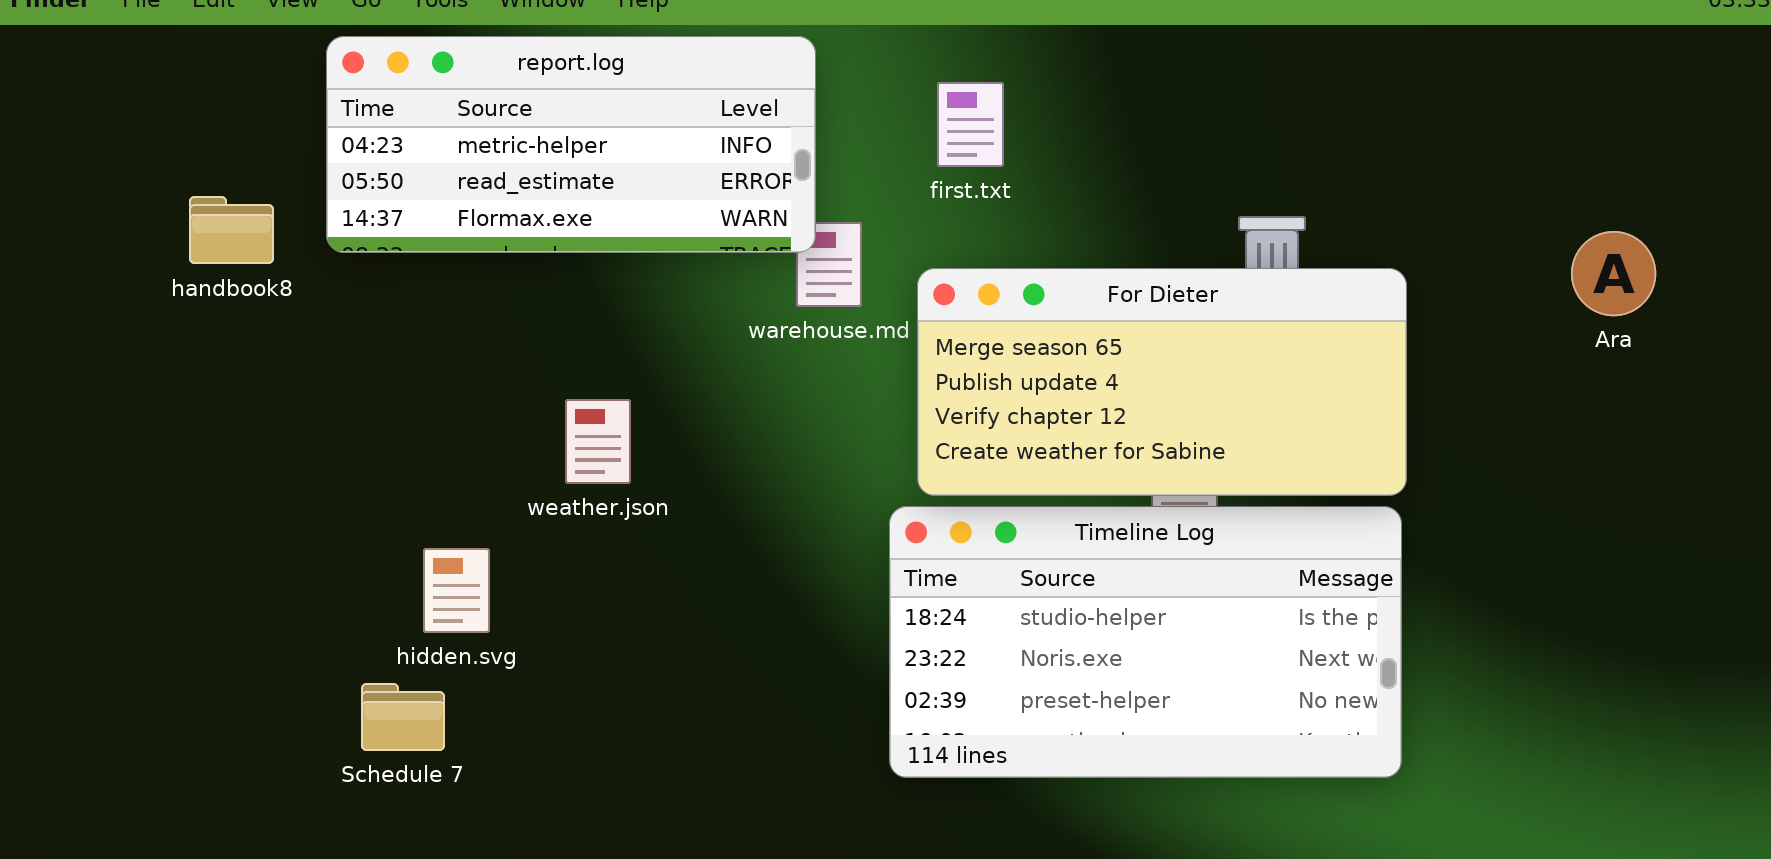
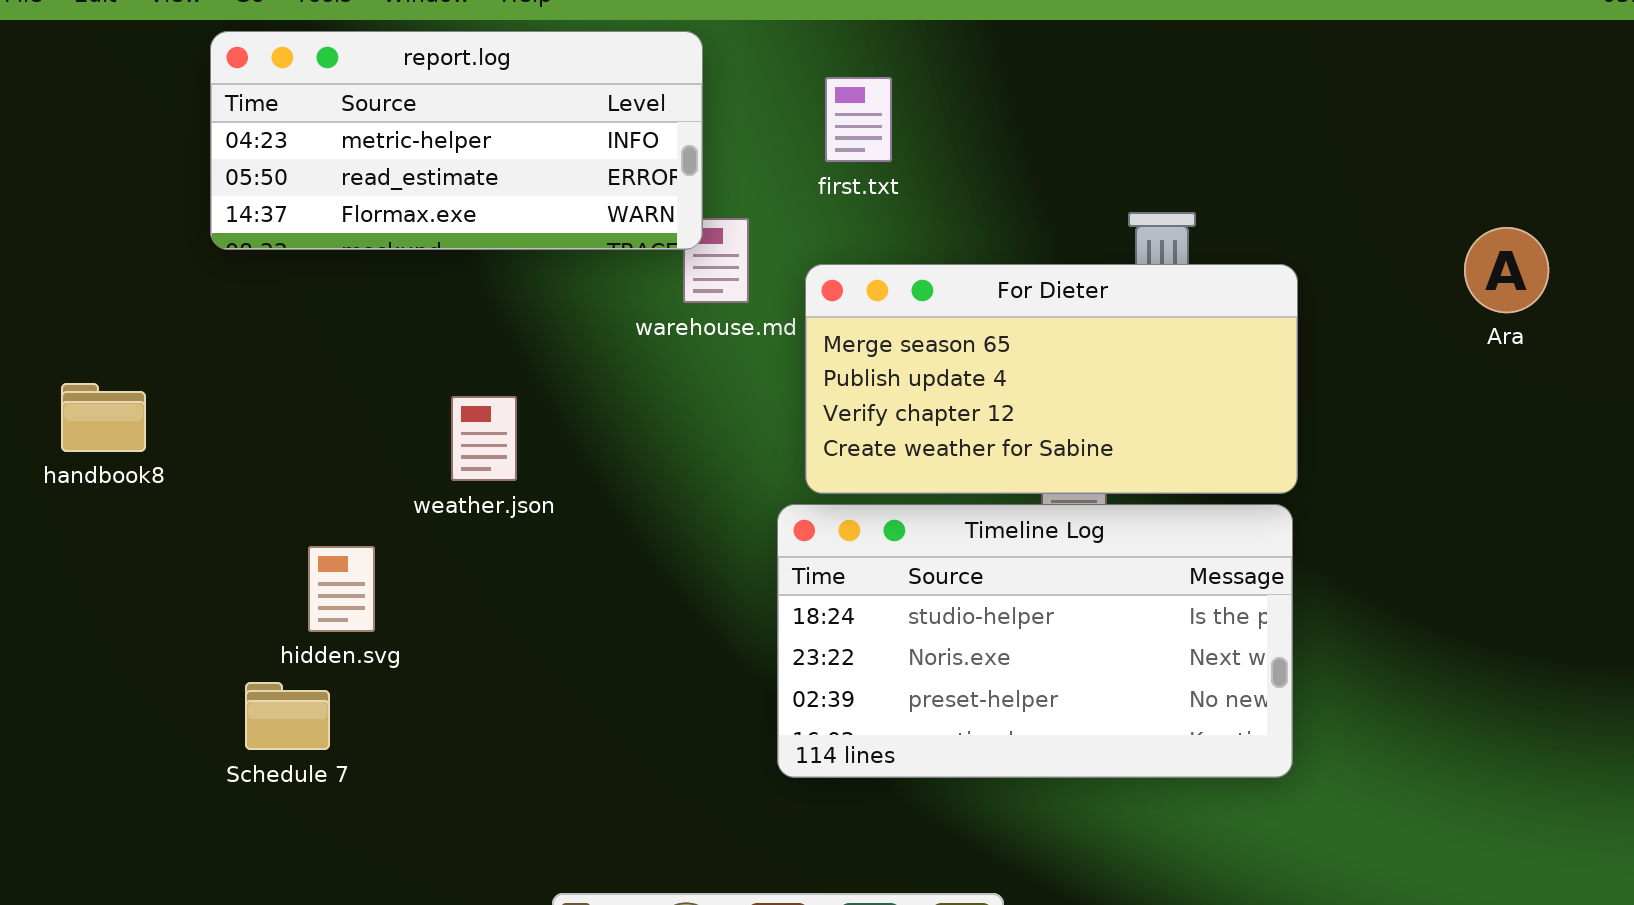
handbook8: [189,196,274,264] -> [61,383,146,452], moved

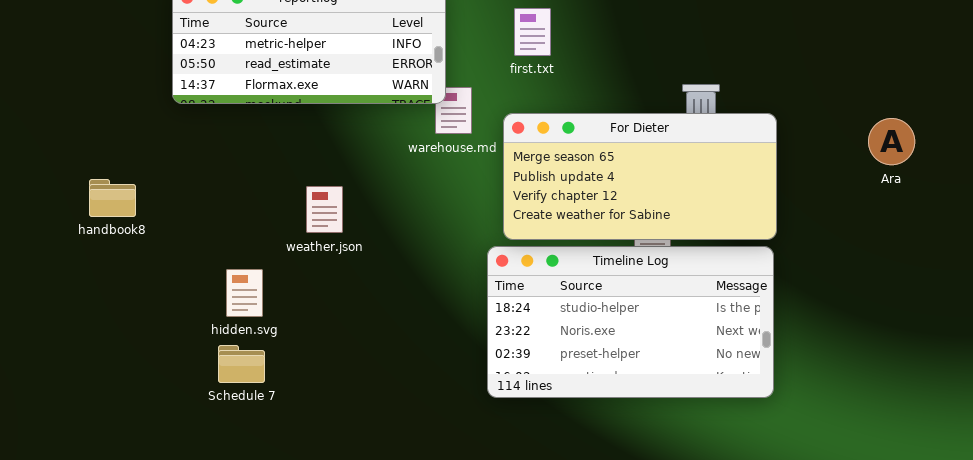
Ara: [1464,227,1549,313] -> [868,118,915,165], moved
Schedule 7: [245,682,330,750] -> [218,345,265,383], moved

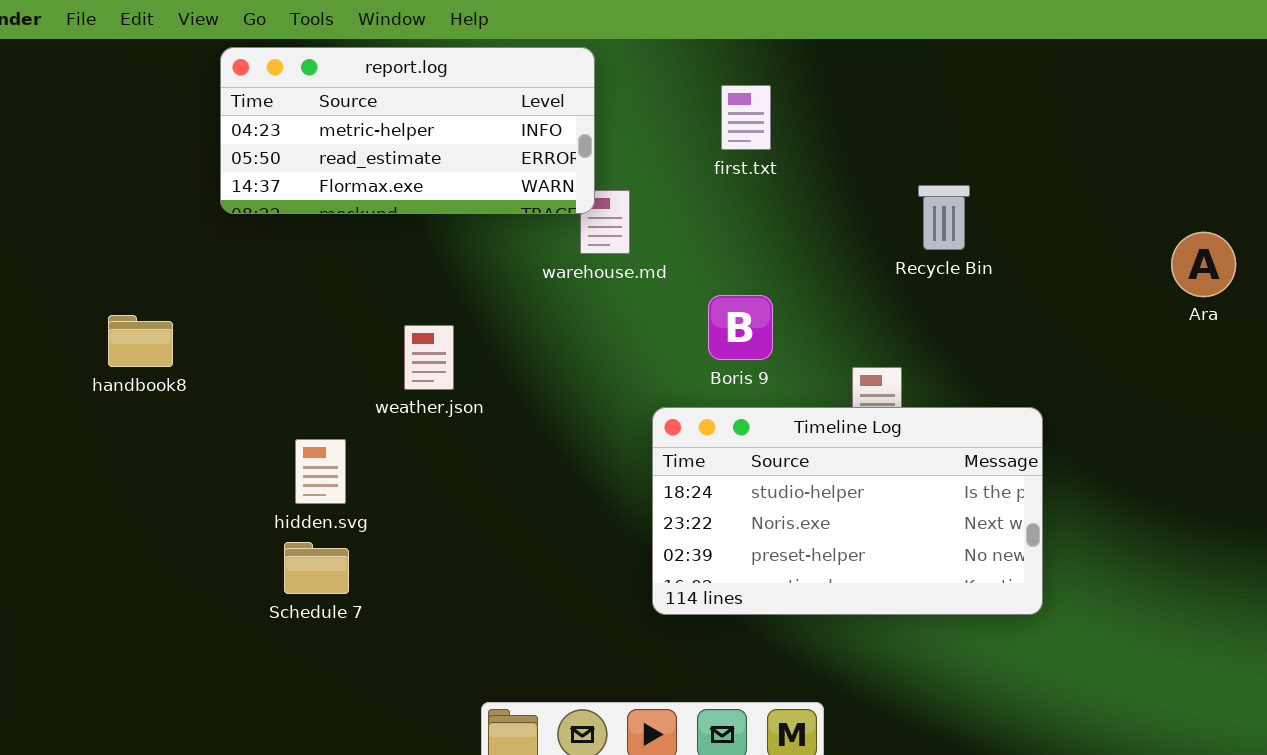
first.txt: [514,8,551,56] -> [721,85,771,150], moved
For Dieter: [503,113,777,240] -> none, closed

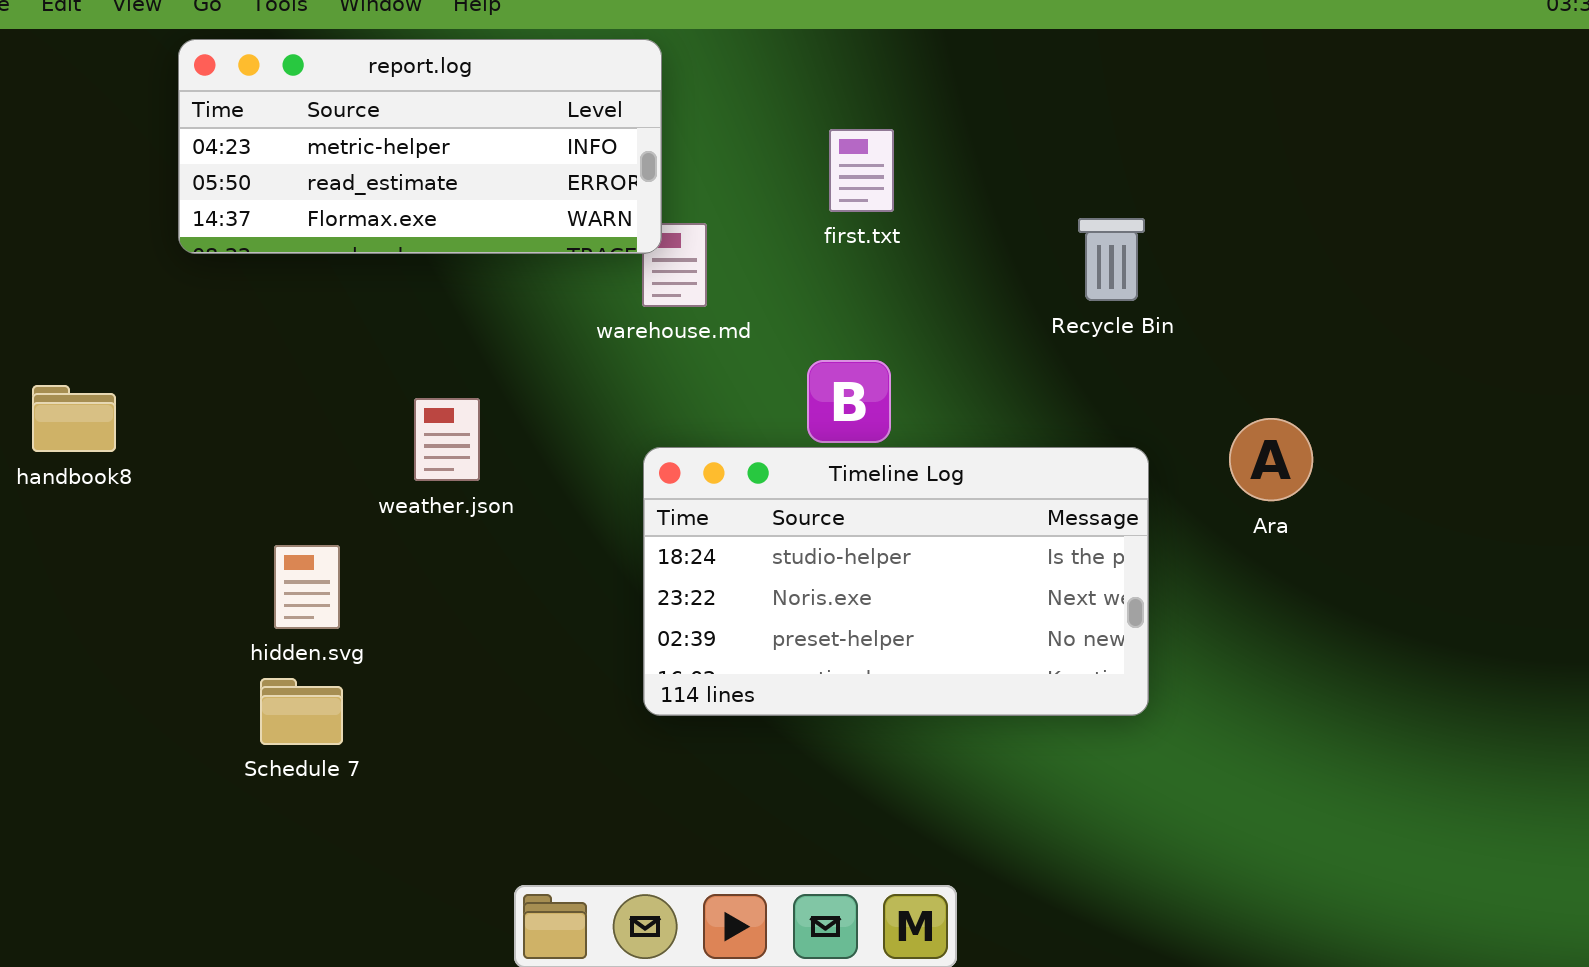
first.txt: [721,85,771,150] -> [829,129,894,212], moved
Ara: [1171,232,1236,297] -> [1229,418,1313,501], moved
Timeline Log: [652,407,1043,615] -> [643,447,1149,716], moved

